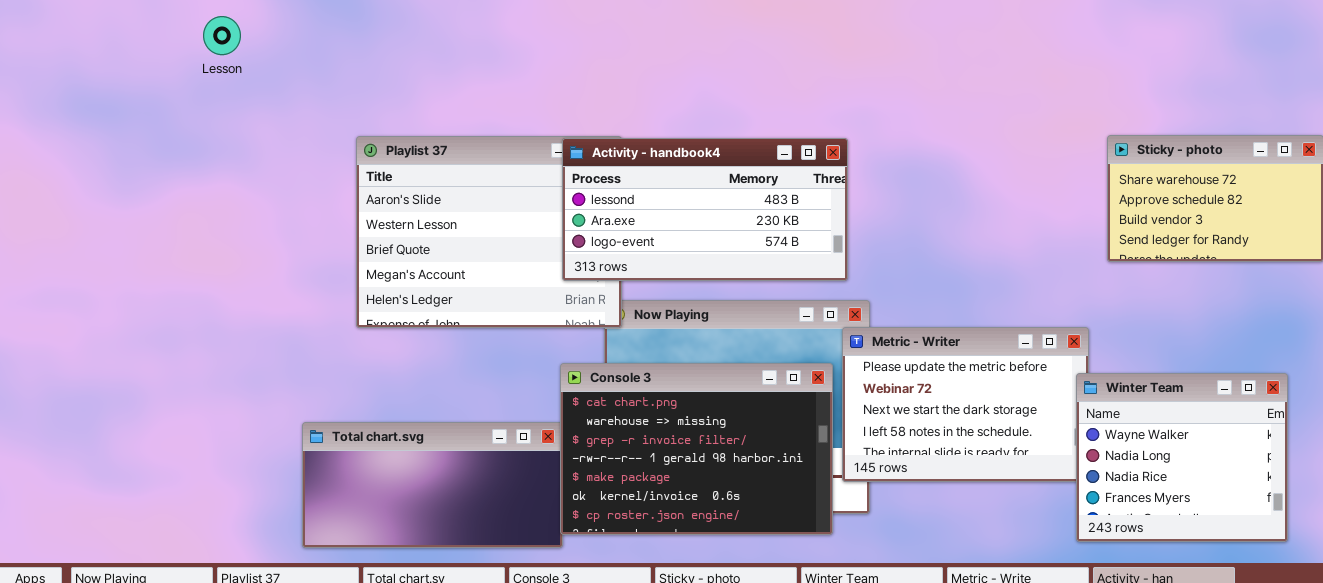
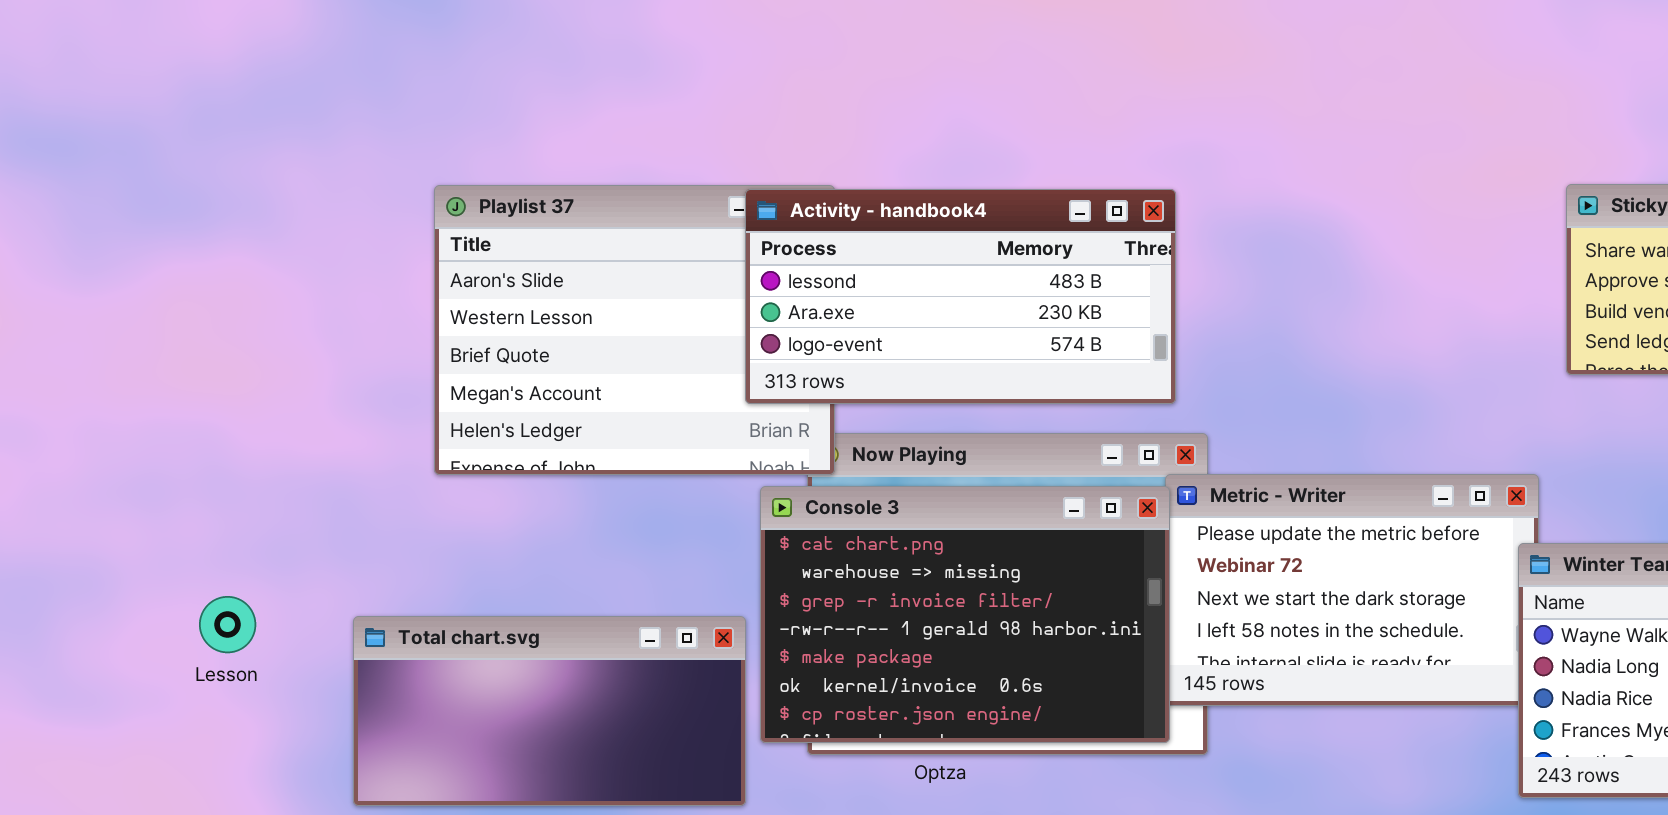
Lesson: [203,16,241,55] -> [199,596,256,653], moved
Console 3: [560,363,833,535] -> [760,486,1170,743], moved

